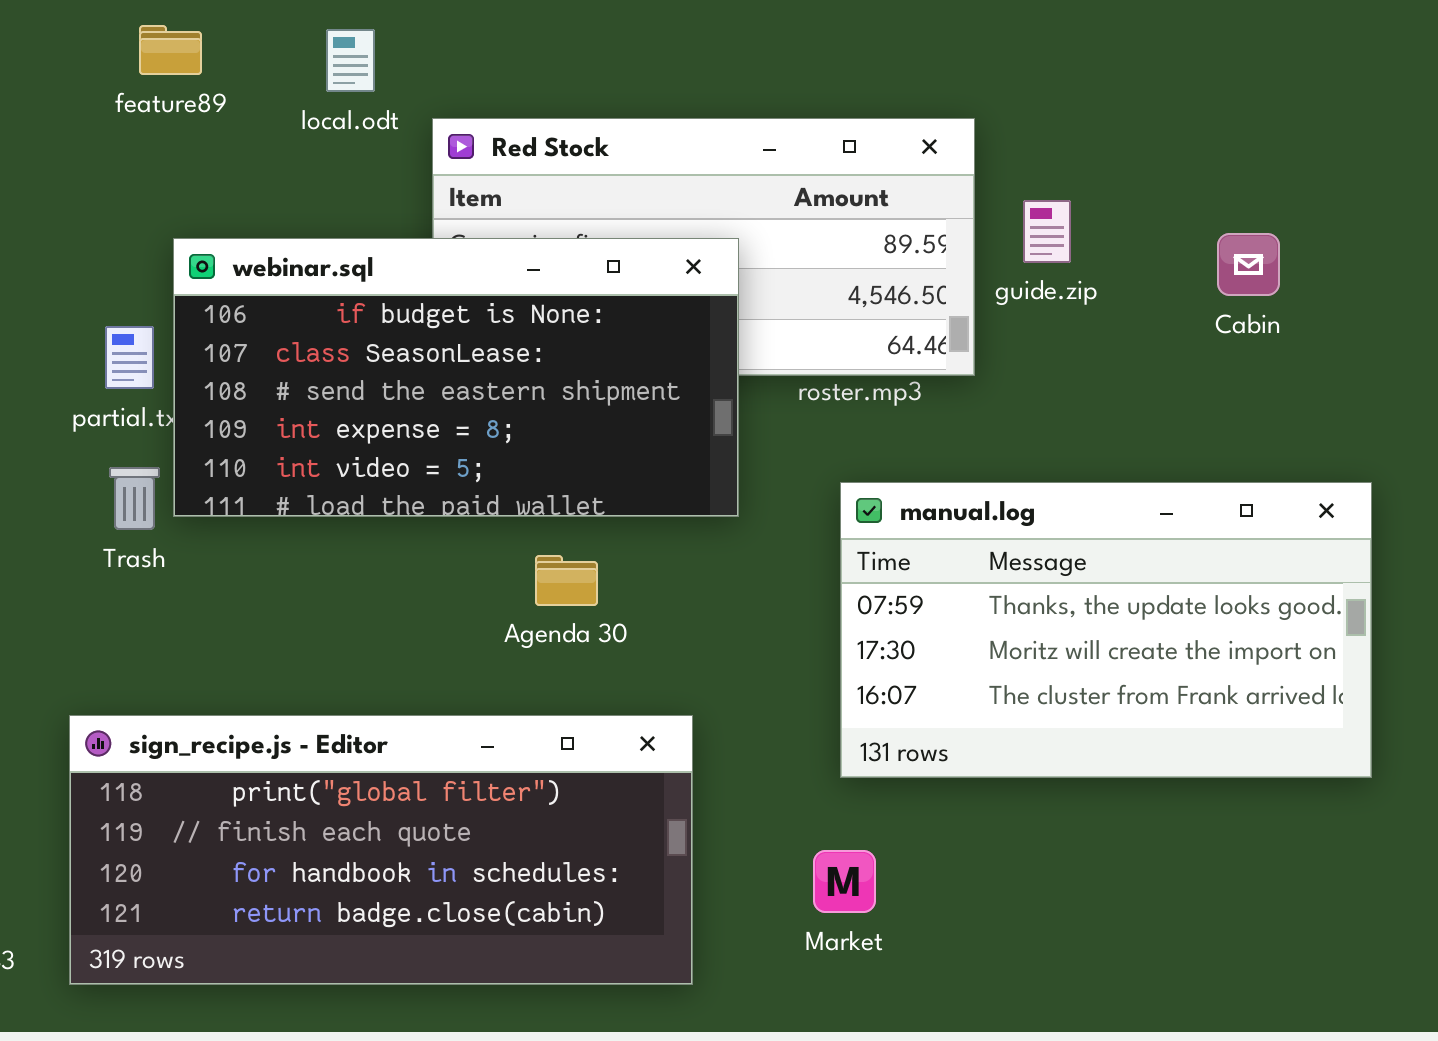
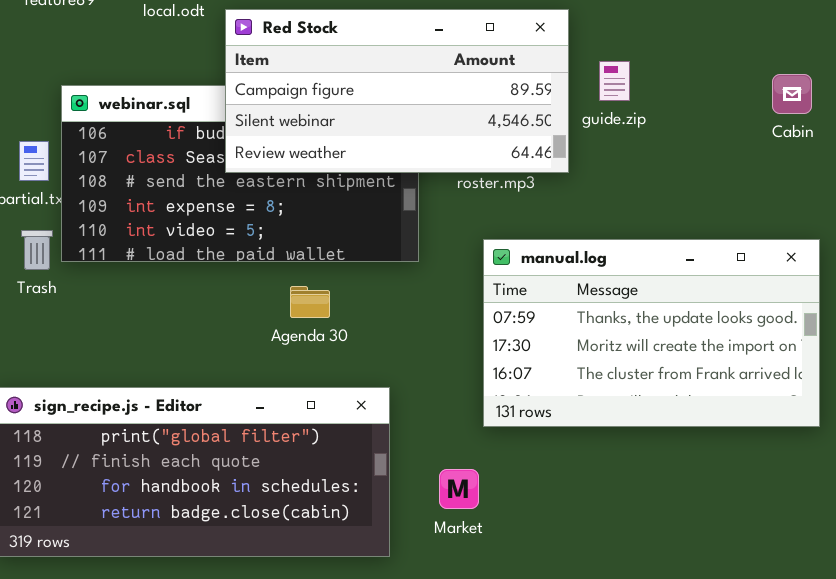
Red Stock: [432,118,975,376] -> [225,9,569,173], raised
Cabin: [1217,233,1280,296] -> [772,74,812,114], moved
Market: [813,850,876,913] -> [439,469,479,509], moved

